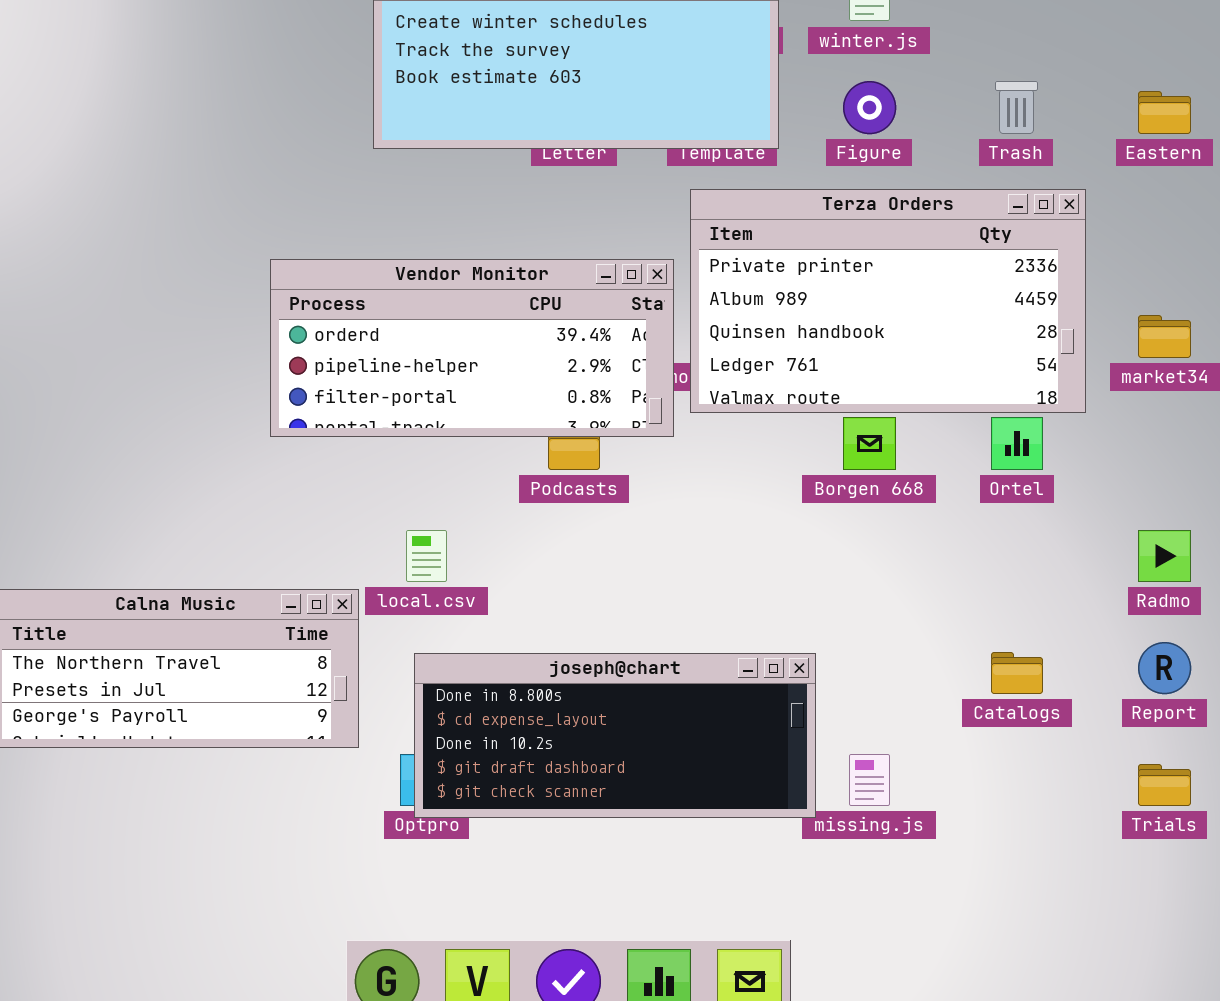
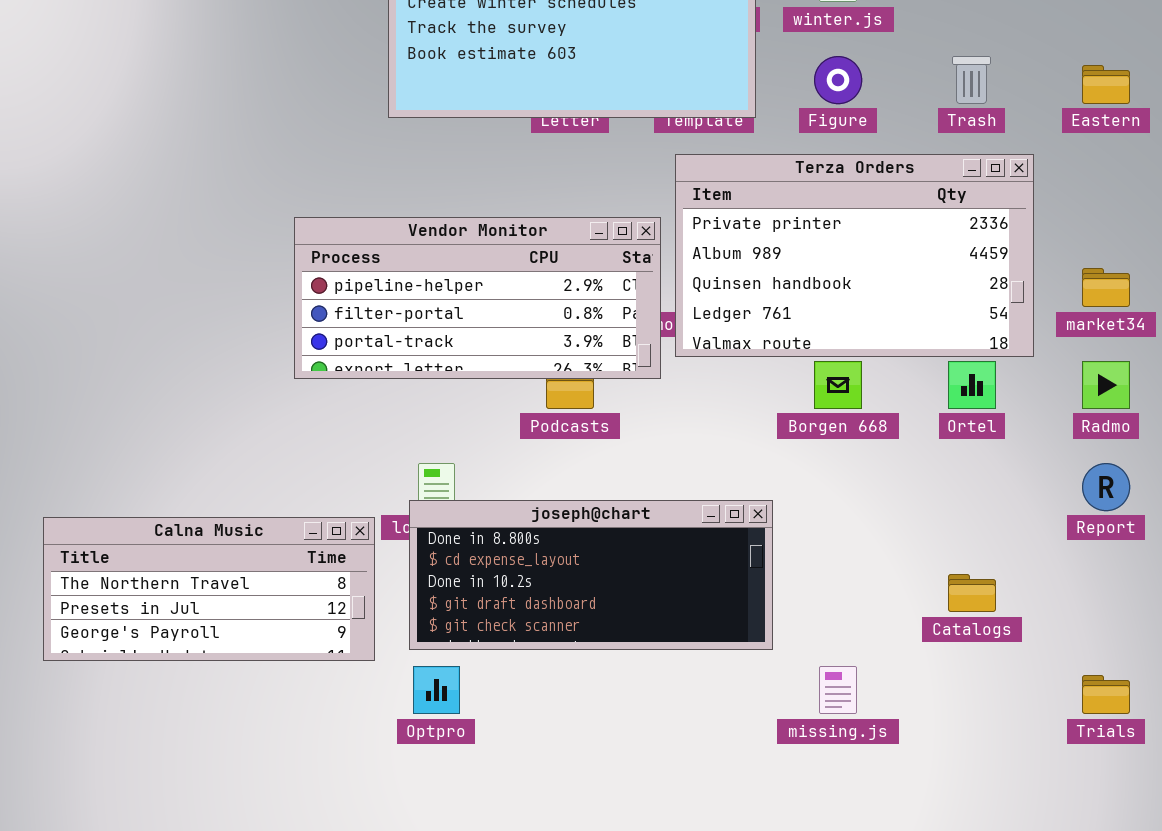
Vendor Monitor: [270,259,674,437] -> [294,217,661,379], scrolled down 1 row
Radmo: [1138,530,1191,582] -> [1082,361,1130,409], moved
Report: [1138,642,1191,694] -> [1082,463,1130,511], moved
joseph@chart: [414,653,816,818] -> [409,500,773,650], moved

